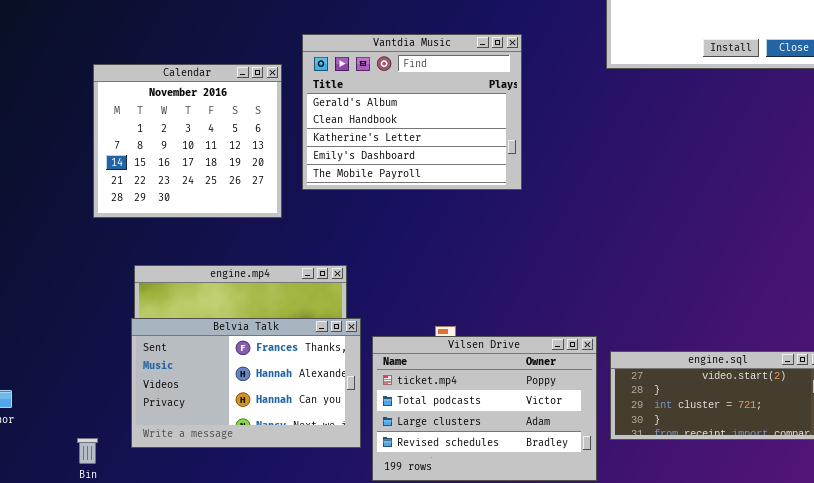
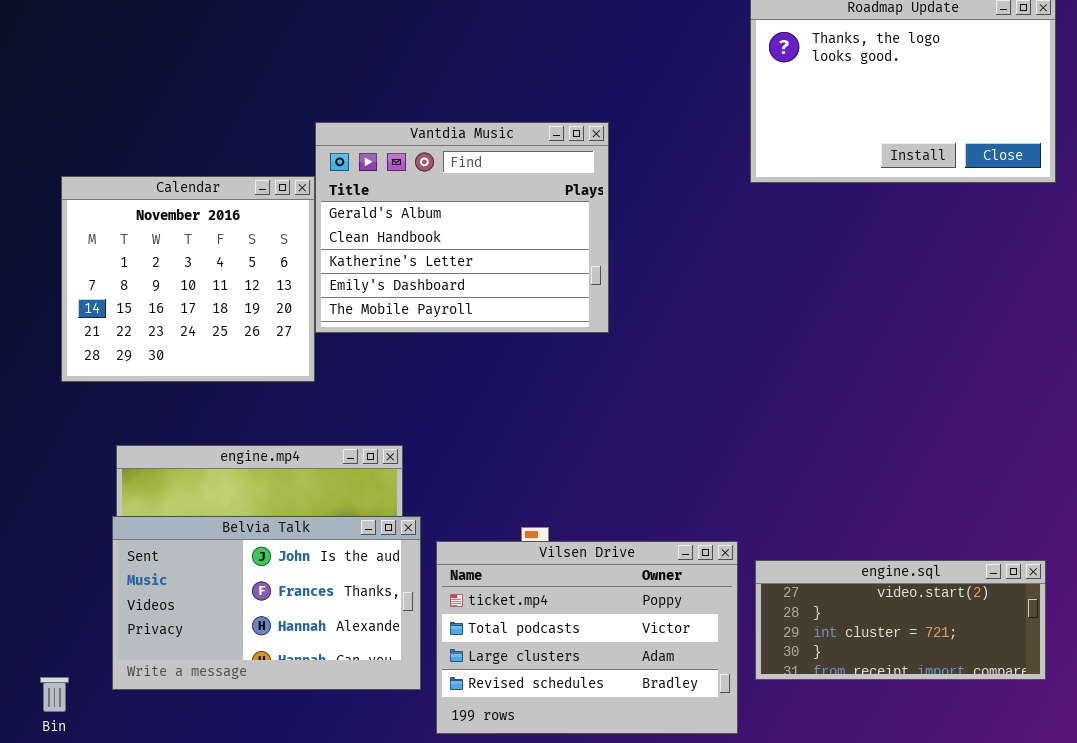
Vantdia Music: [302,34,522,190] -> [315,122,609,333], moved
Belvia Talk: [131,318,361,448] -> [112,516,421,690], scrolled up 1 row

